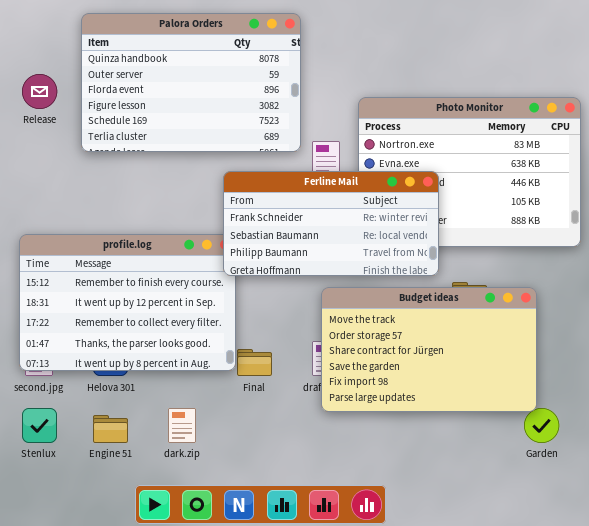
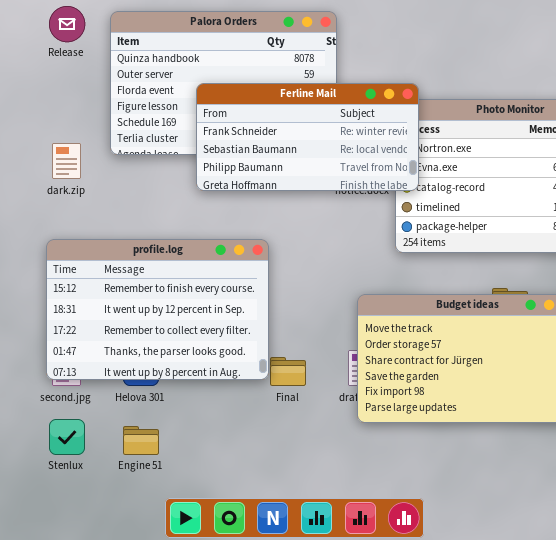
Release: [22,74,57,109] -> [49,6,85,42], moved
Ferline Mail: [223,171,439,276] -> [196,83,419,191], moved
dark.zip: [168,408,196,443] -> [52,143,81,179], moved

